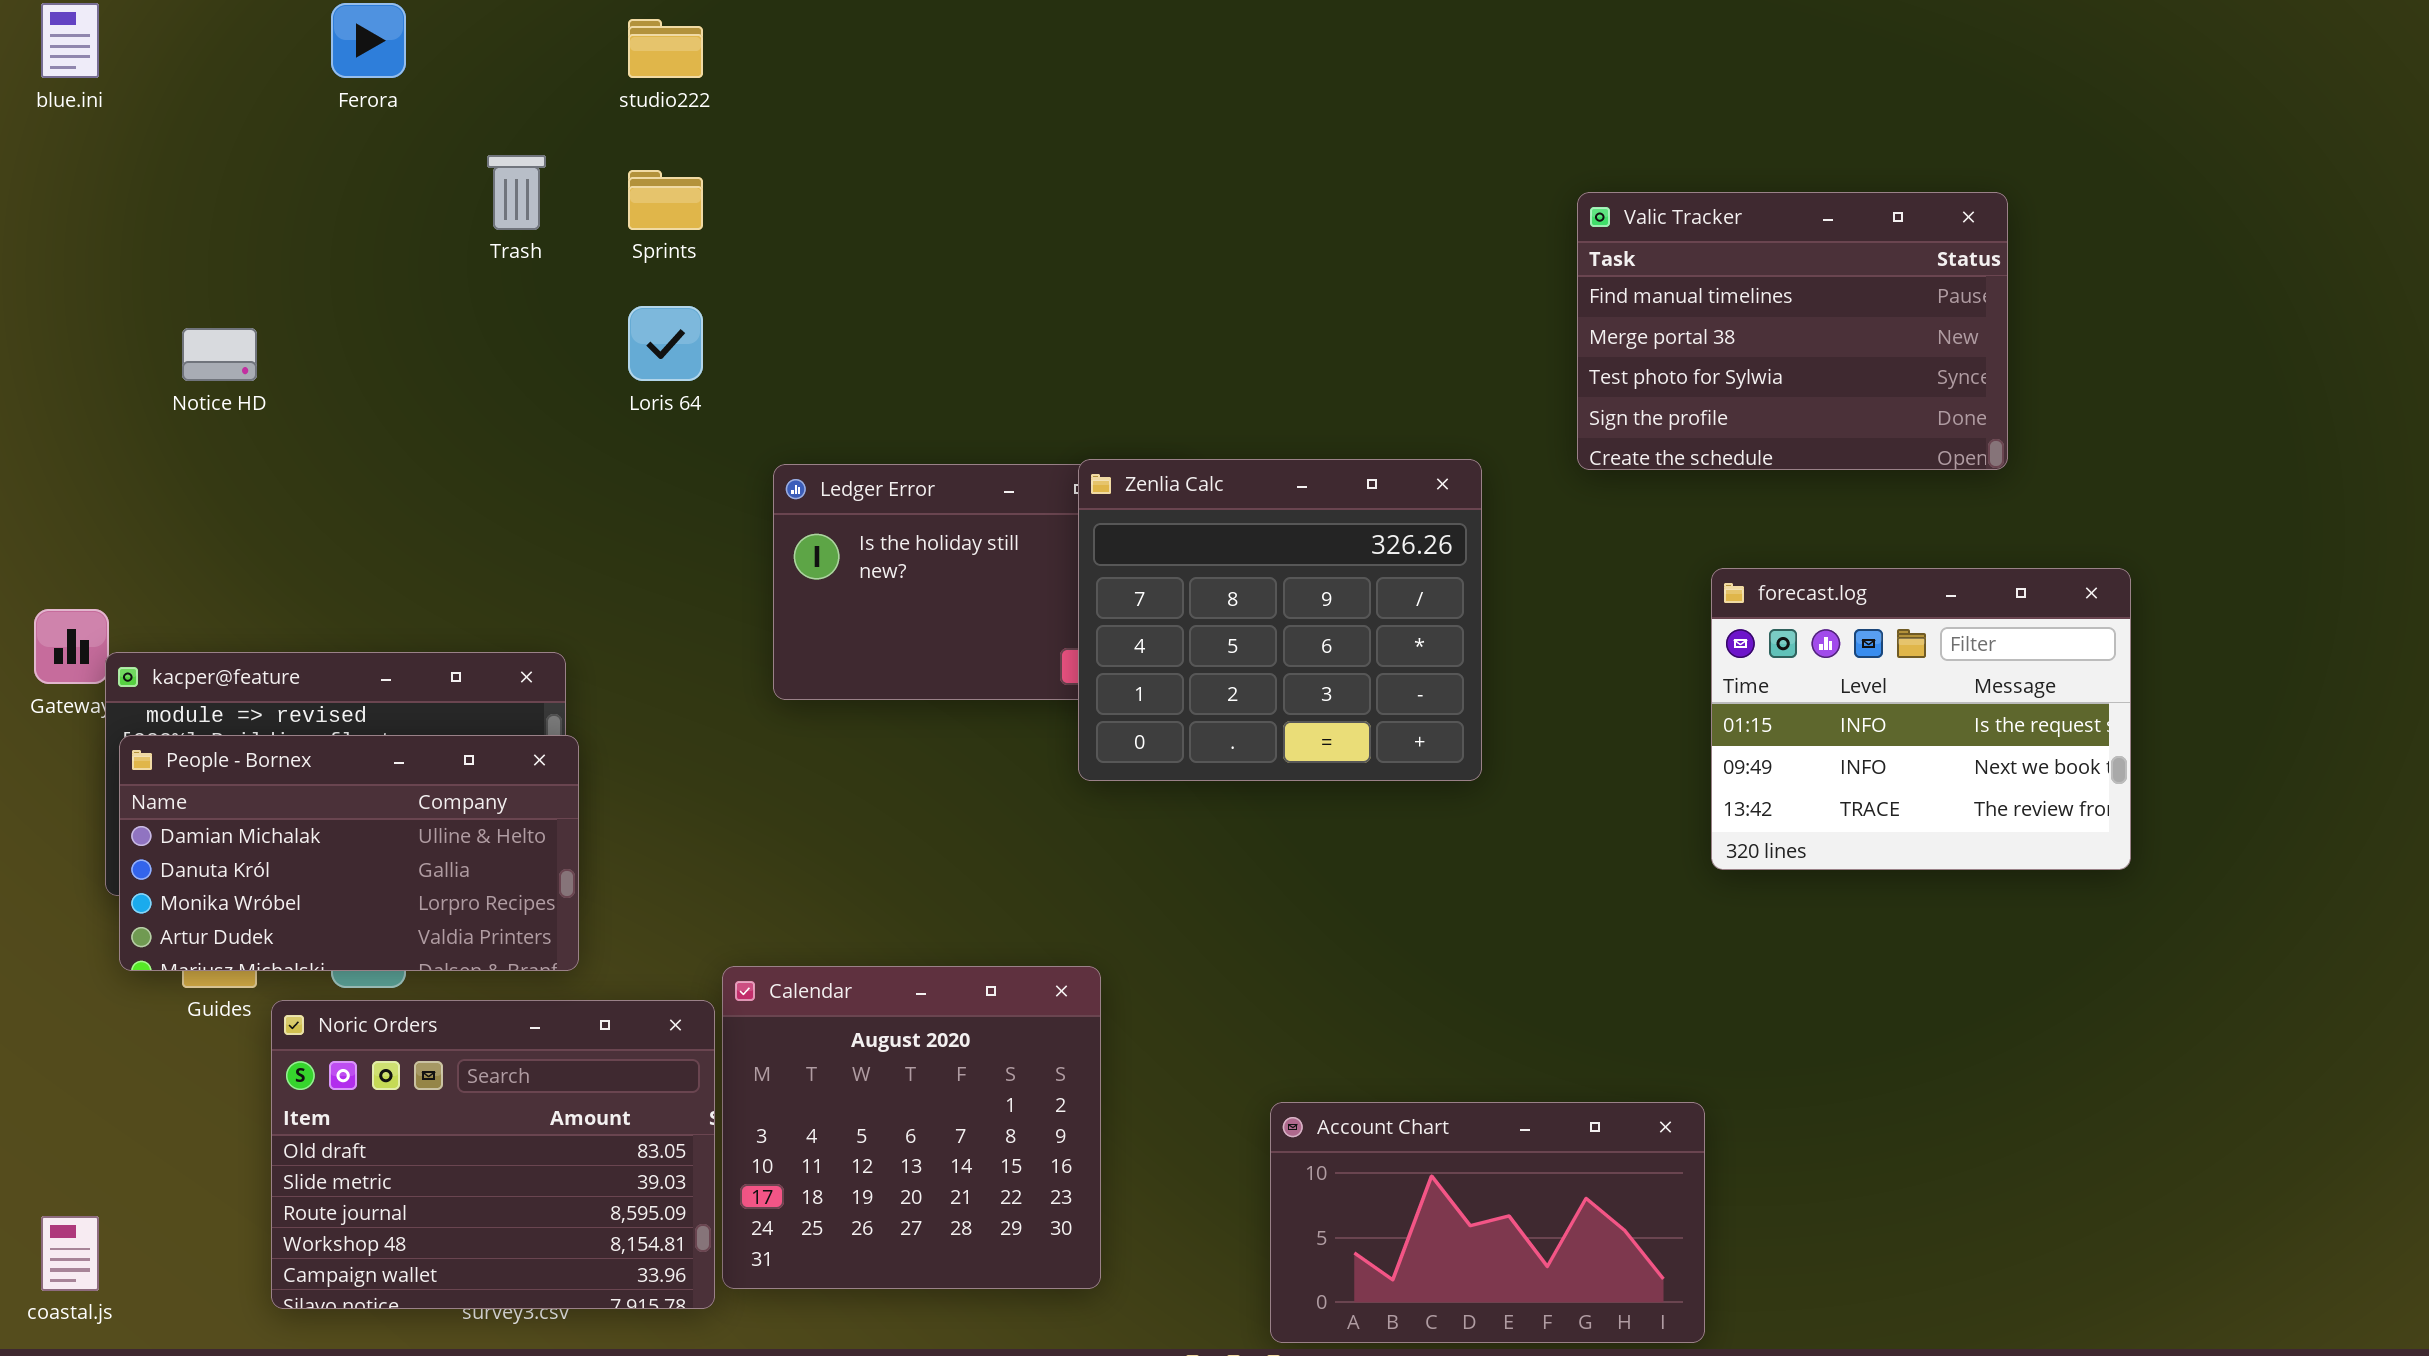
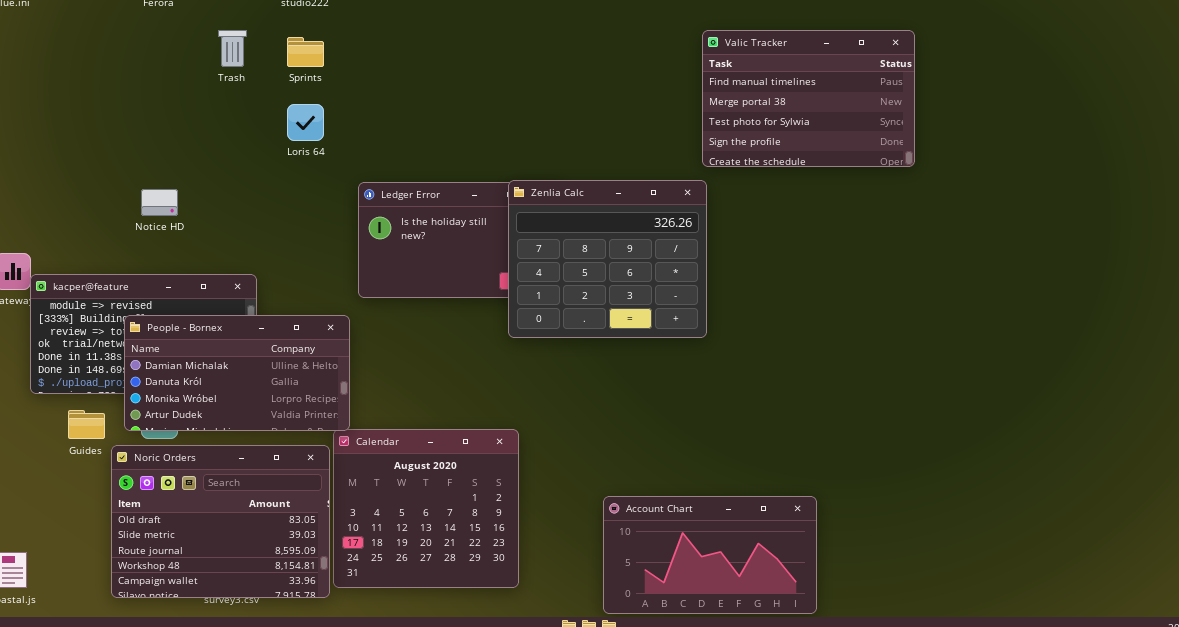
Valic Tracker: [1577,192,2008,470] -> [702,30,915,167], moved
Notice HD: [182,328,257,381] -> [141,189,178,216], moved
forecast.log: [1711,568,2131,870] -> none, closed
People - Bornex: [119,735,579,971] -> [124,315,350,431], moved

